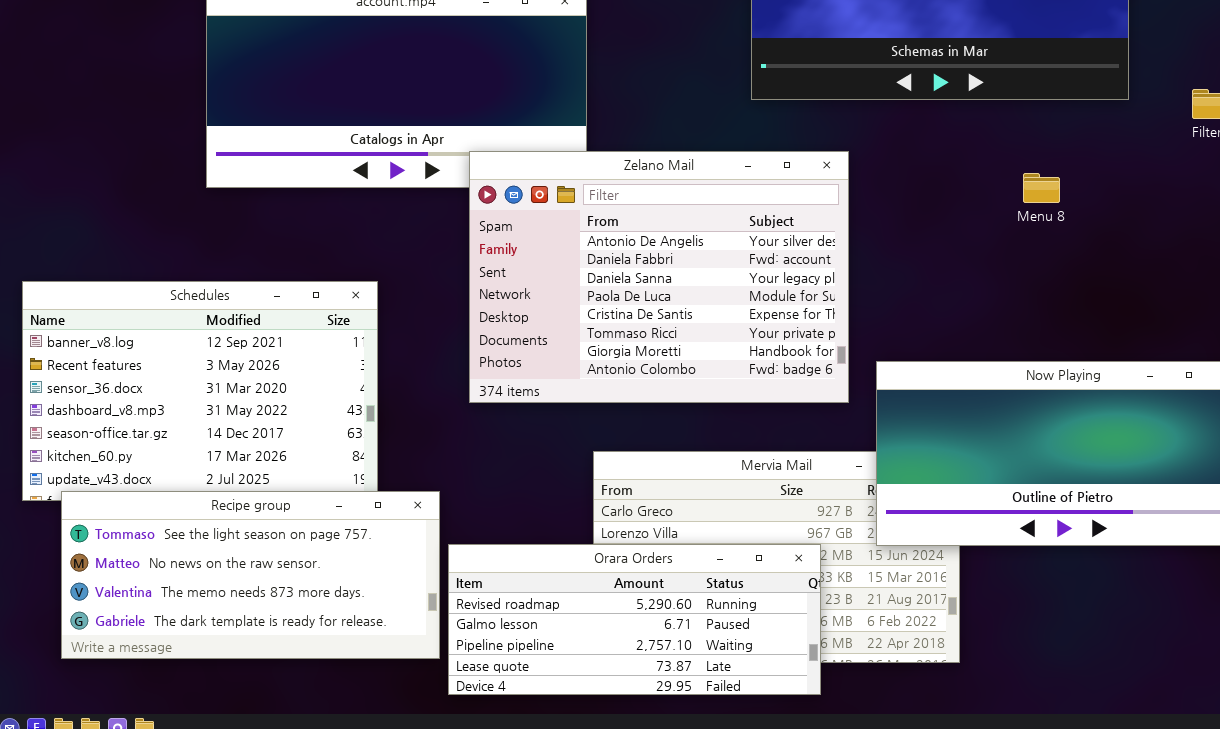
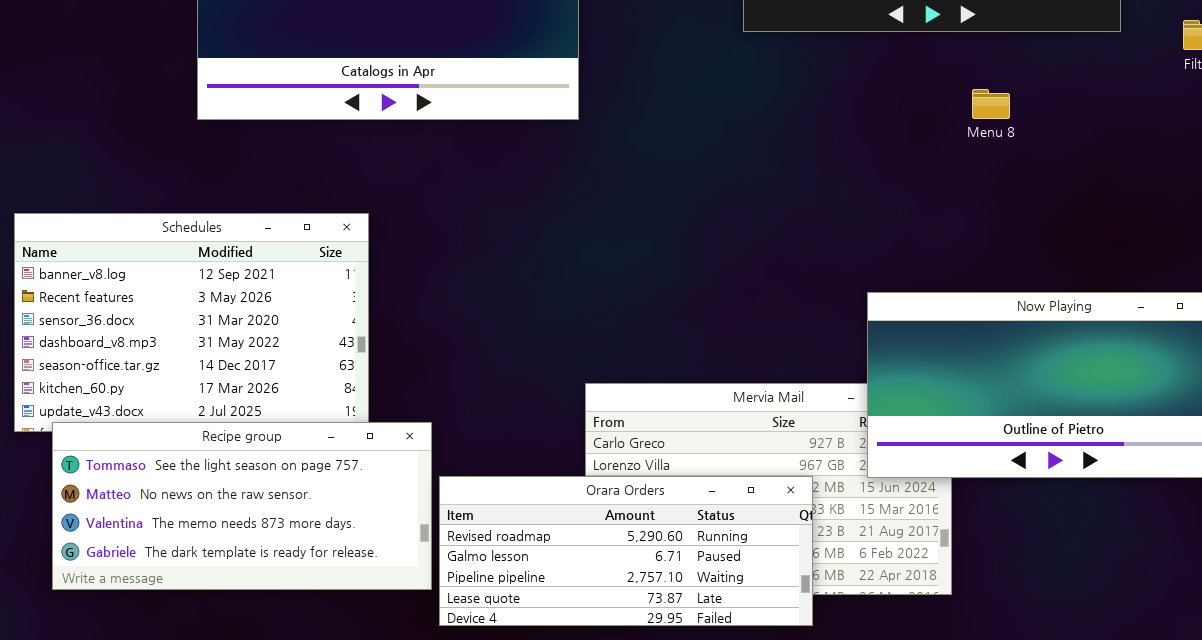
Zelano Mail: [469,151,849,403] -> none, closed
Menu 8: [1023,173,1060,203] -> [972,89,1010,119], moved

